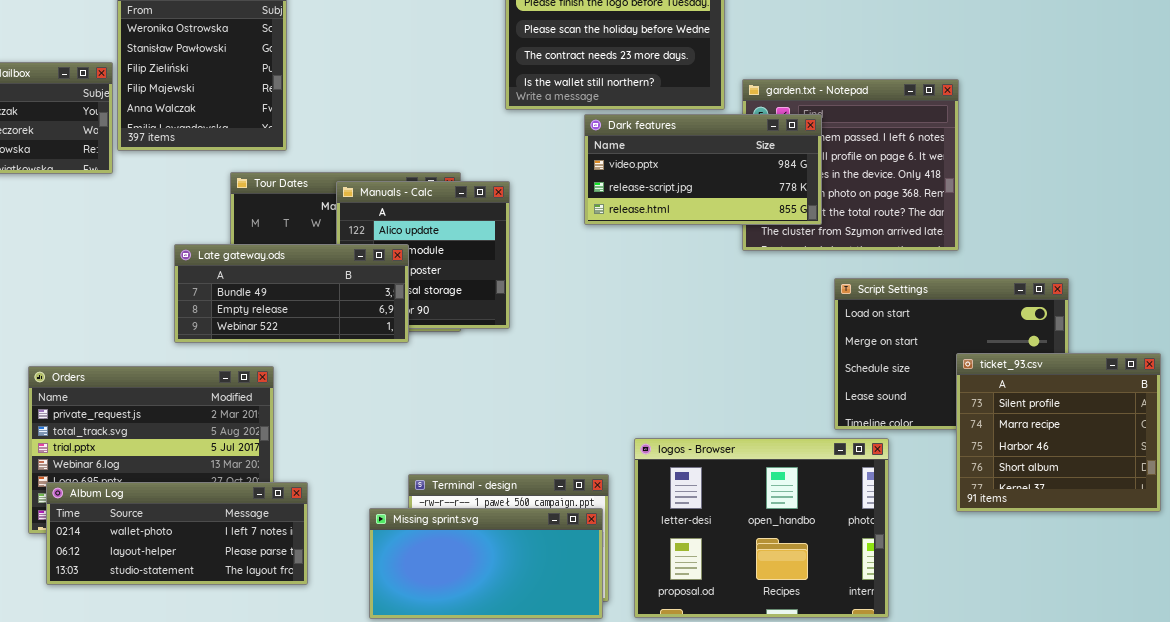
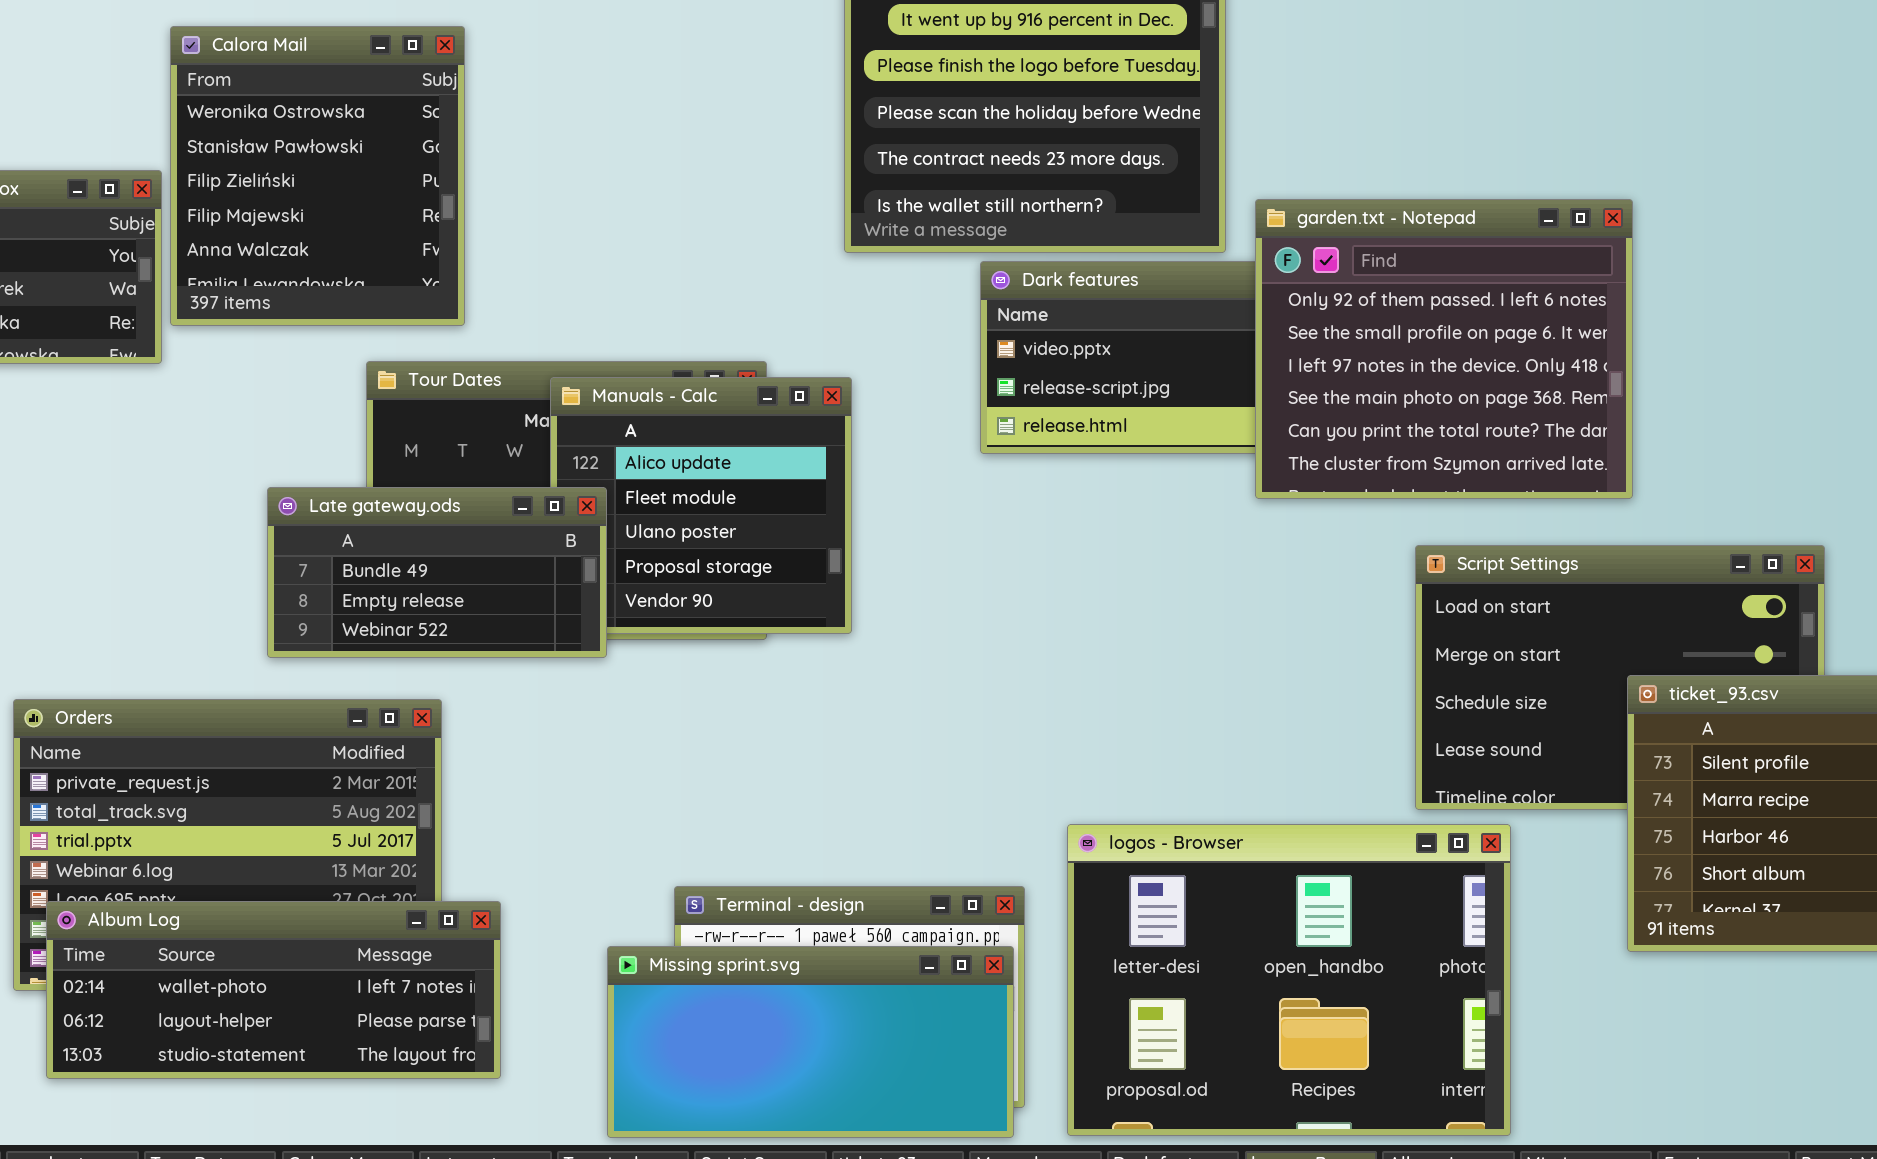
garden.txt - Notepad: [742,79,959,251] -> [1255,199,1633,499], raised
Late gateway.ods: [174,244,409,343] -> [267,487,607,658], resized

